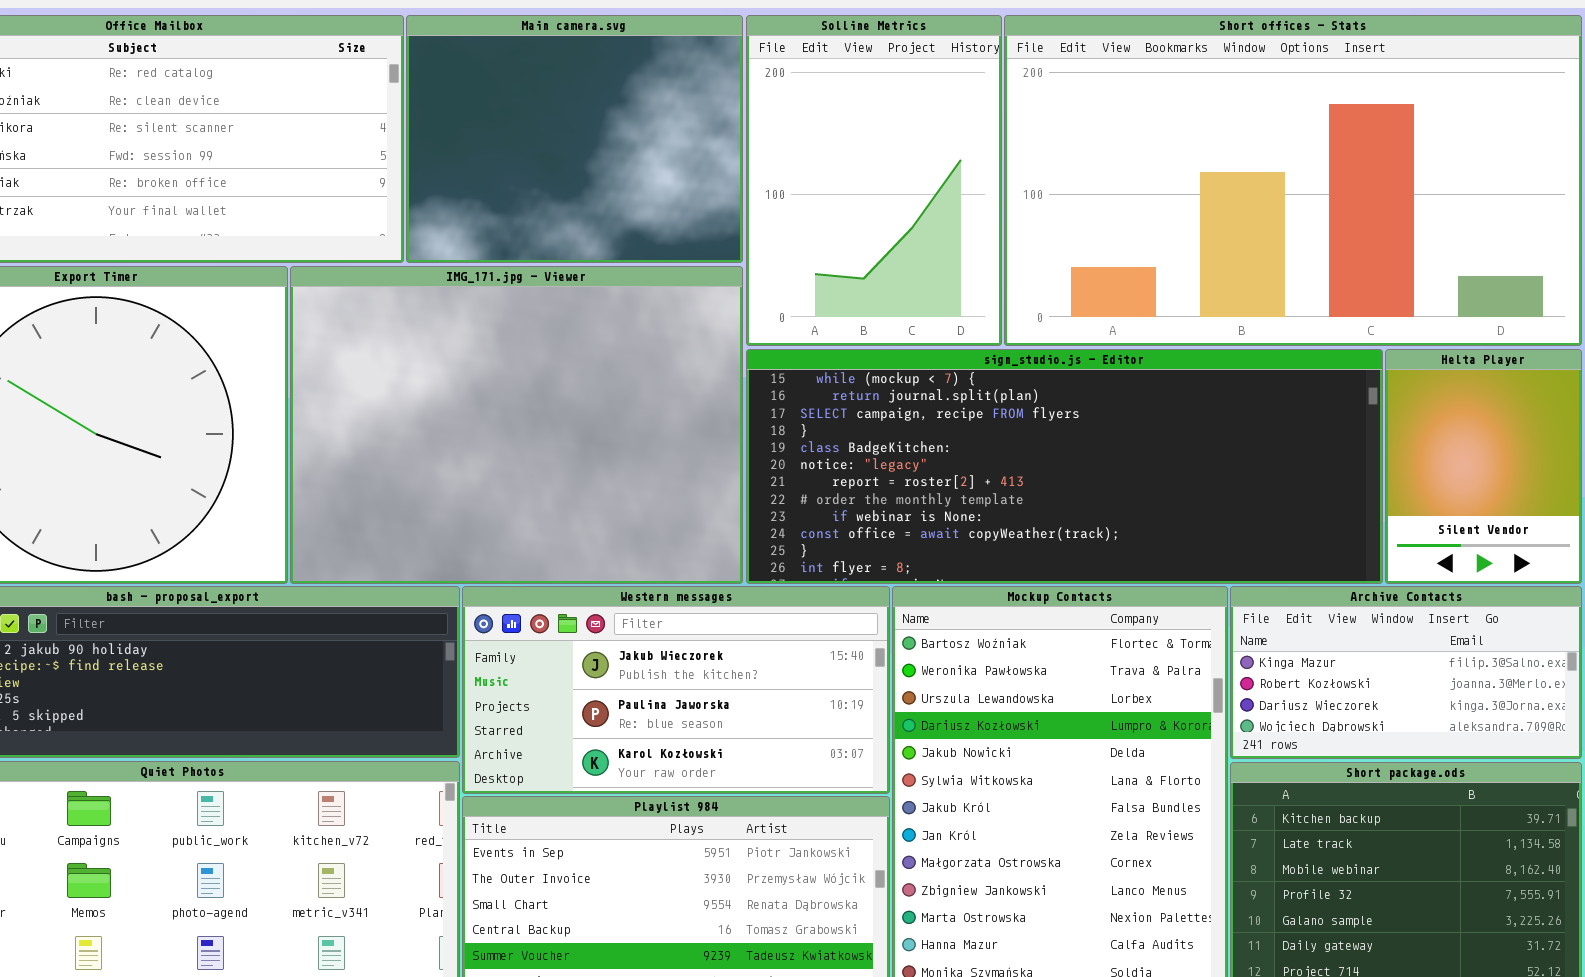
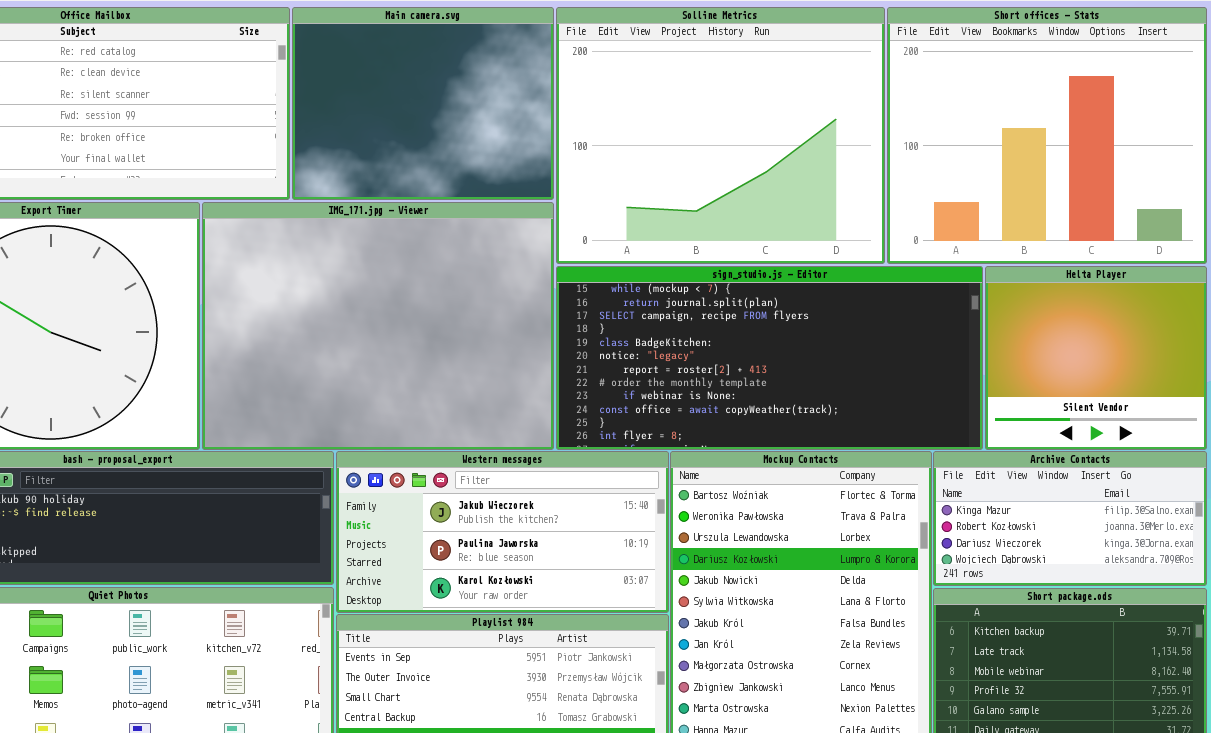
Solline Metrics: [746,15,1002,346] -> [556,7,885,264], resized
Short offices - Stats: [1004,15,1582,346] -> [887,7,1207,264], resized
sign_studio.js - Editor: [746,349,1383,584] -> [556,266,983,450], resized
Helta Player: [1385,349,1582,584] -> [985,266,1207,450], resized

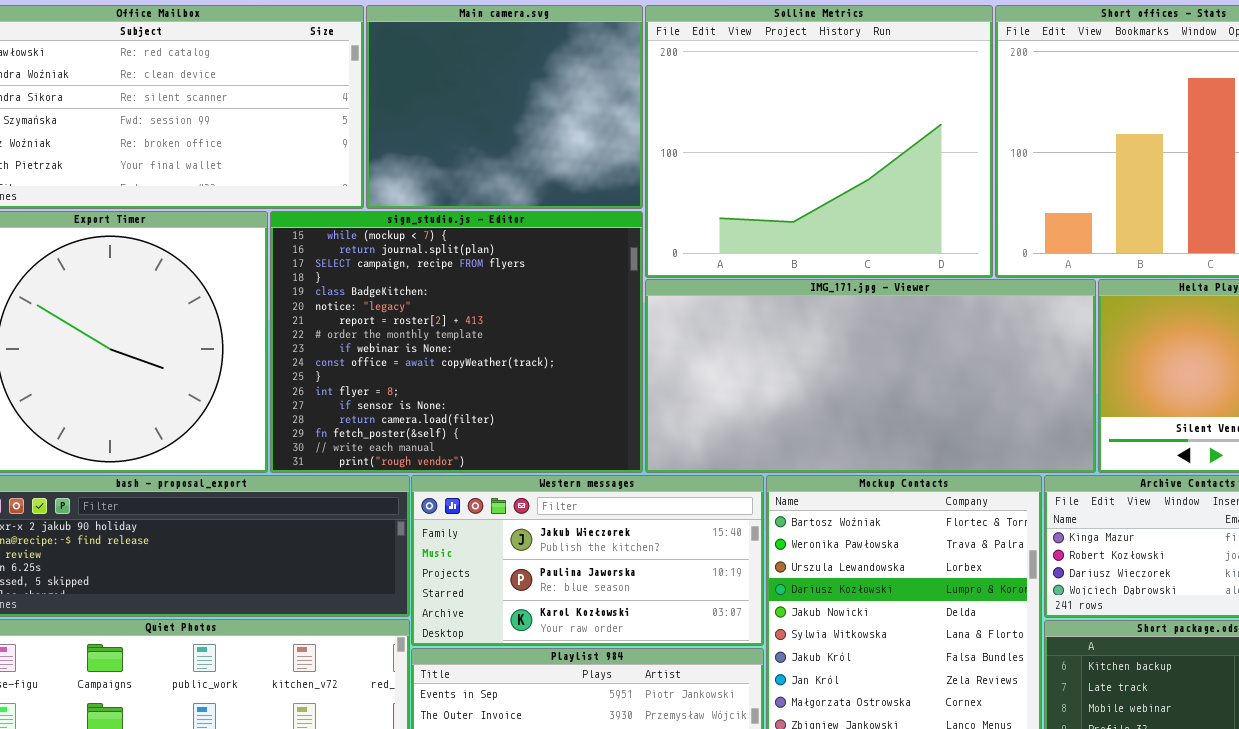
IMG_171.jpg - Viewer: [202,202,554,450] -> [645,279,1096,473], moved, resized
sign_studio.js - Editor: [556,266,983,450] -> [270,211,643,473], moved, resized

